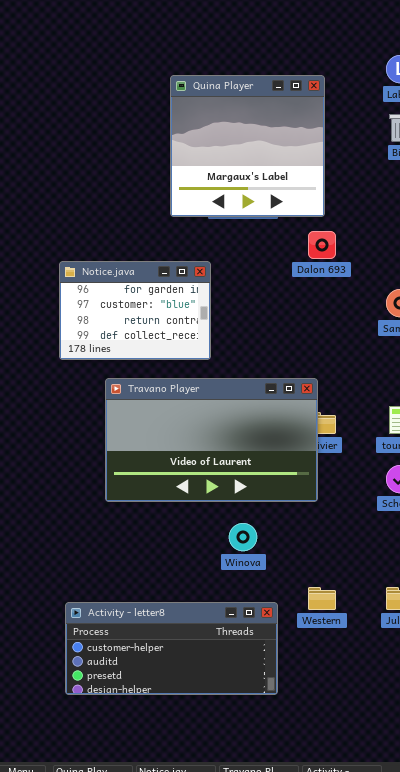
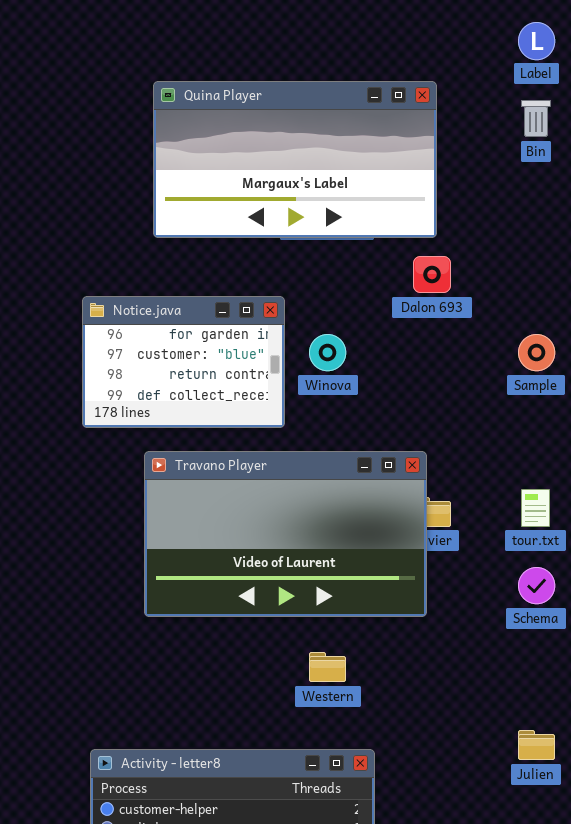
Quina Player: [170,75,325,217] -> [153,81,437,238], resized
Winova: [229,523,257,551] -> [309,334,346,371], moved
Western: [308,587,336,610] -> [309,652,346,682], moved

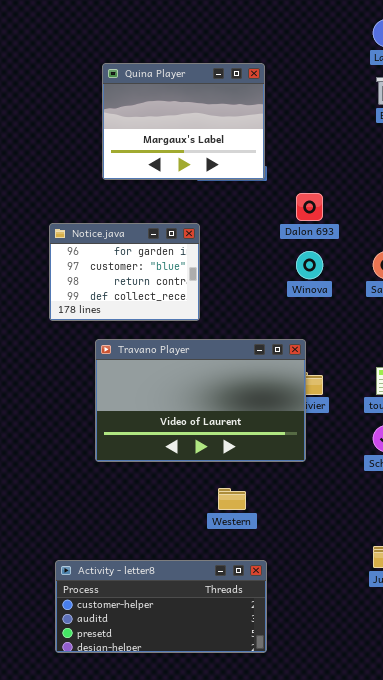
Quina Player: [153,81,437,238] -> [102,63,265,180], resized
Winova: [309,334,346,371] -> [296,251,323,279], moved

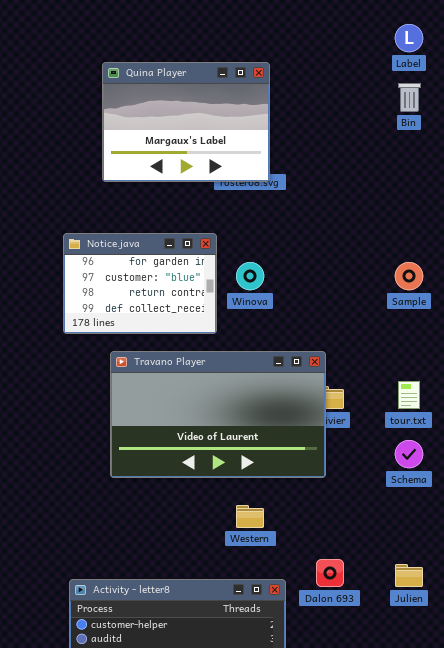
Quina Player: [102,63,265,180] -> [102,62,270,182], moved
Dalon 693: [296,193,323,221] -> [316,559,344,587], moved
Winova: [296,251,323,279] -> [236,262,264,290], moved

